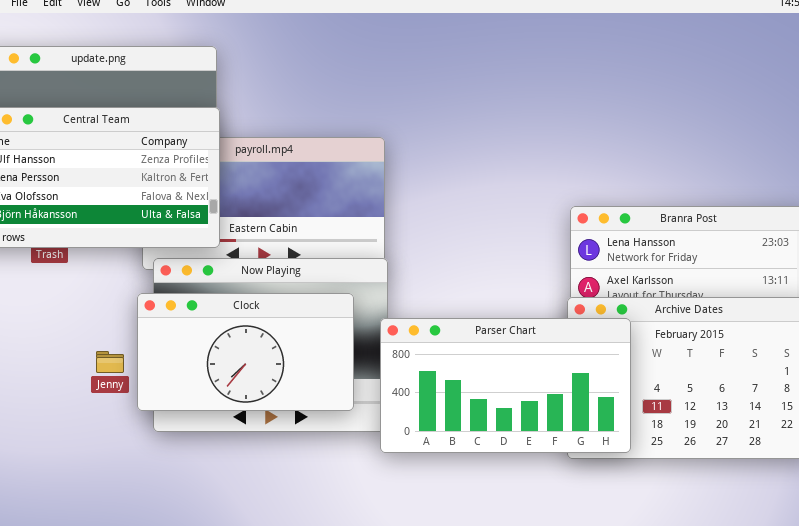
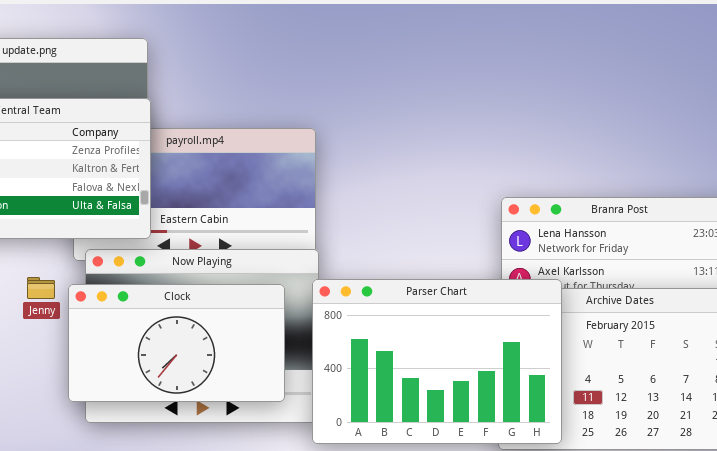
Parser Chart: [380,318,631,453] -> [312,279,562,444], resized
Jenny: [96,351,124,373] -> [27,277,55,299], moved

